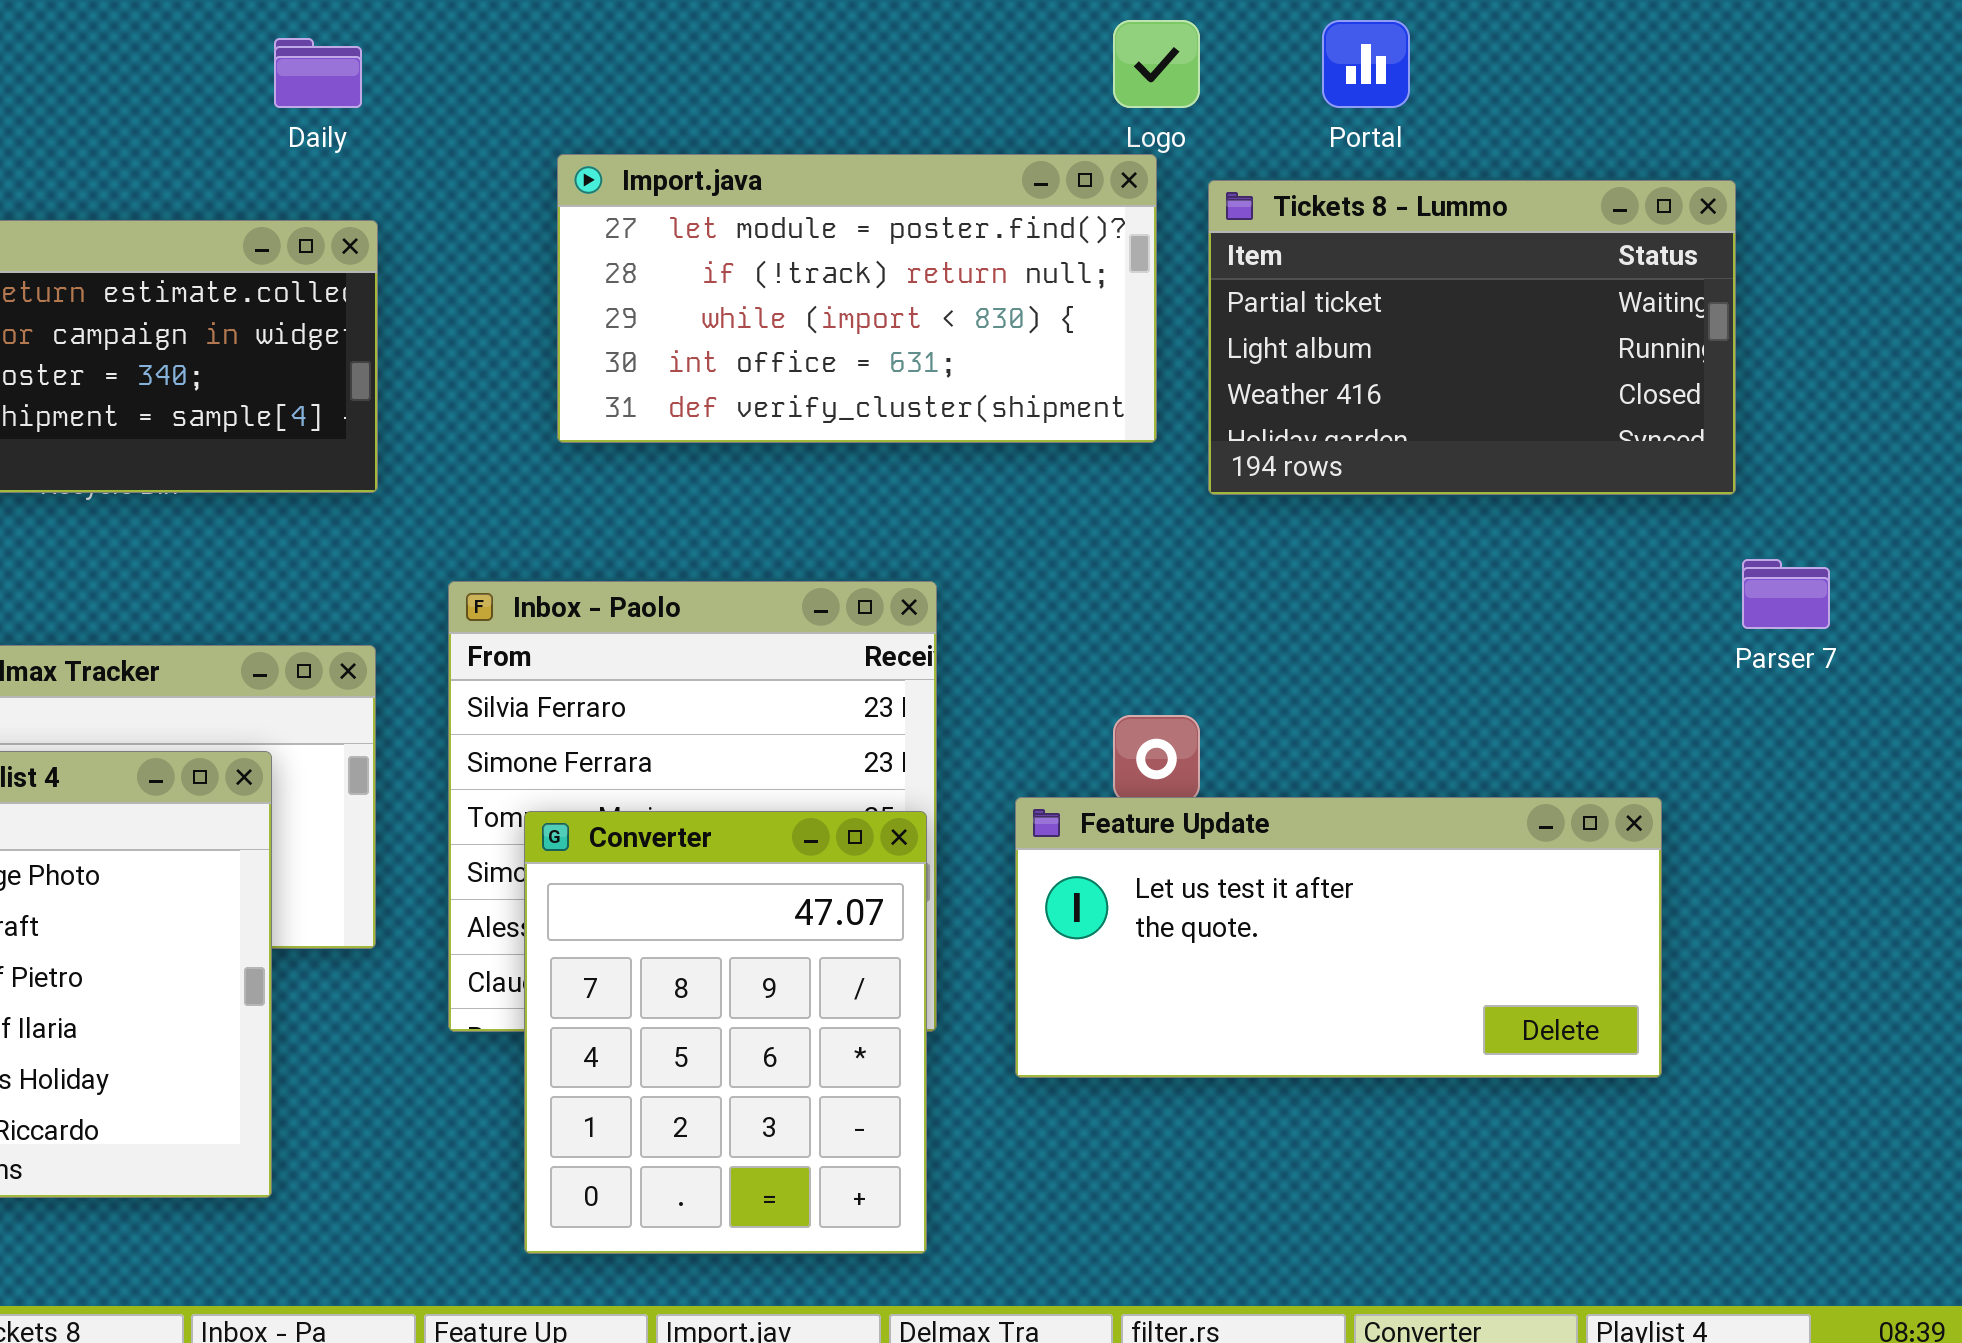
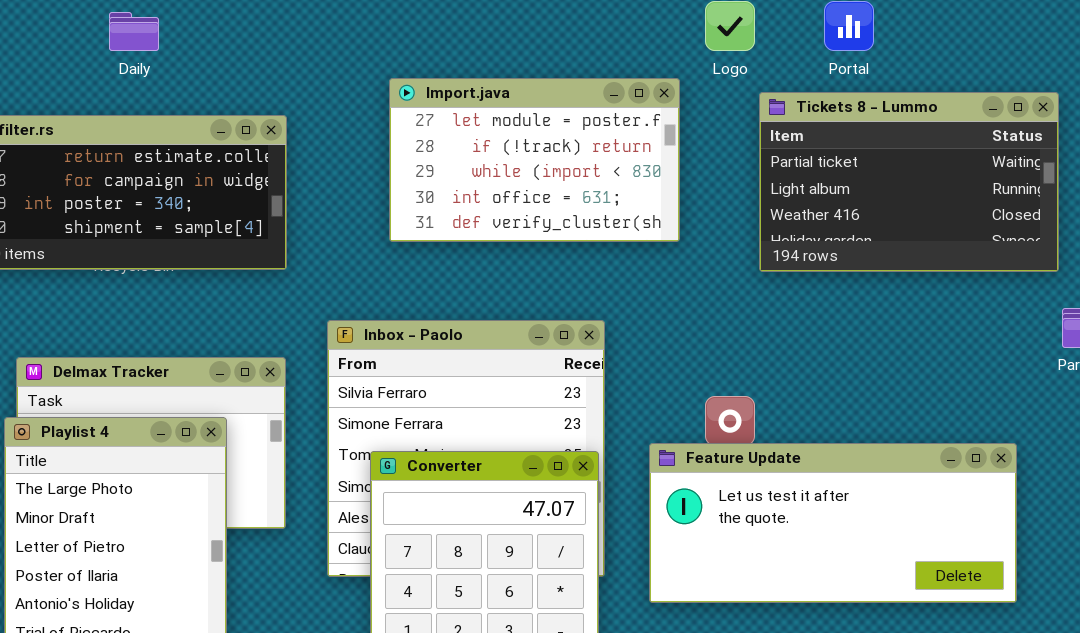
Daily: [274,38,362,108] -> [109,12,159,51], moved
Import.java: [557,154,1157,443] -> [389,78,680,242], resized

